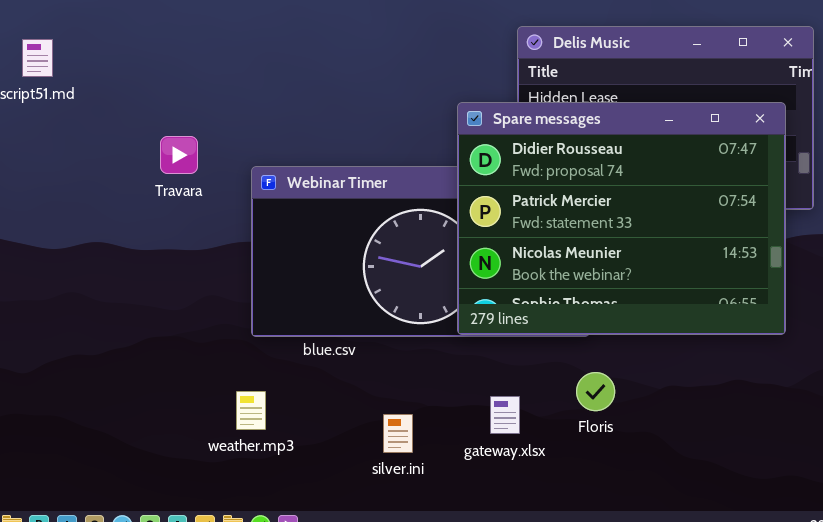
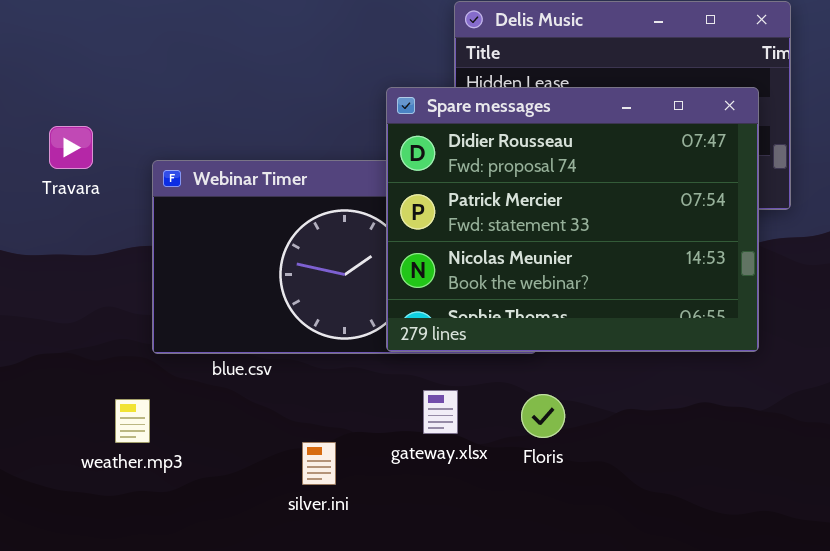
weather.mp3: [236,391,266,430] -> [115,399,150,443], moved
gateway.xlsx: [490,396,520,434] -> [423,390,458,434], moved

